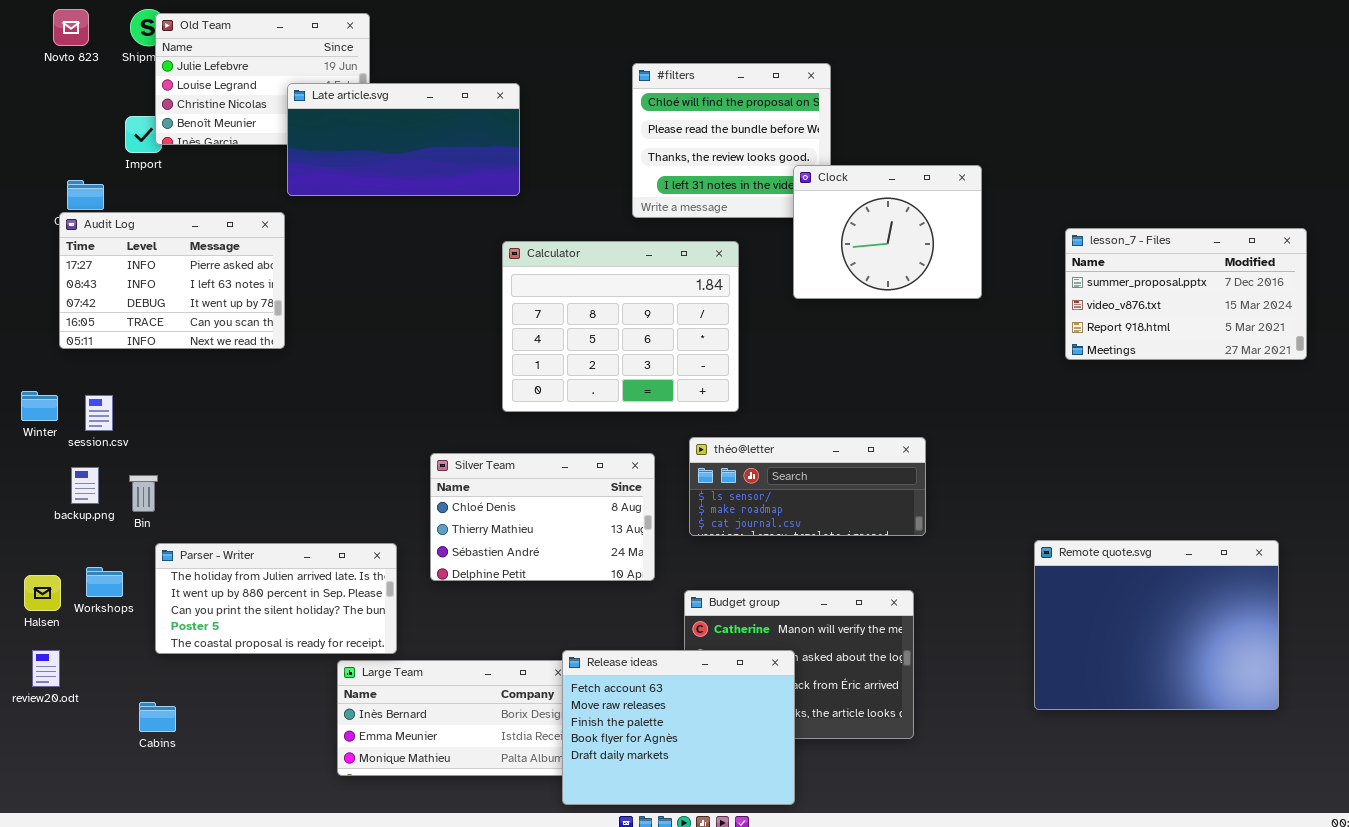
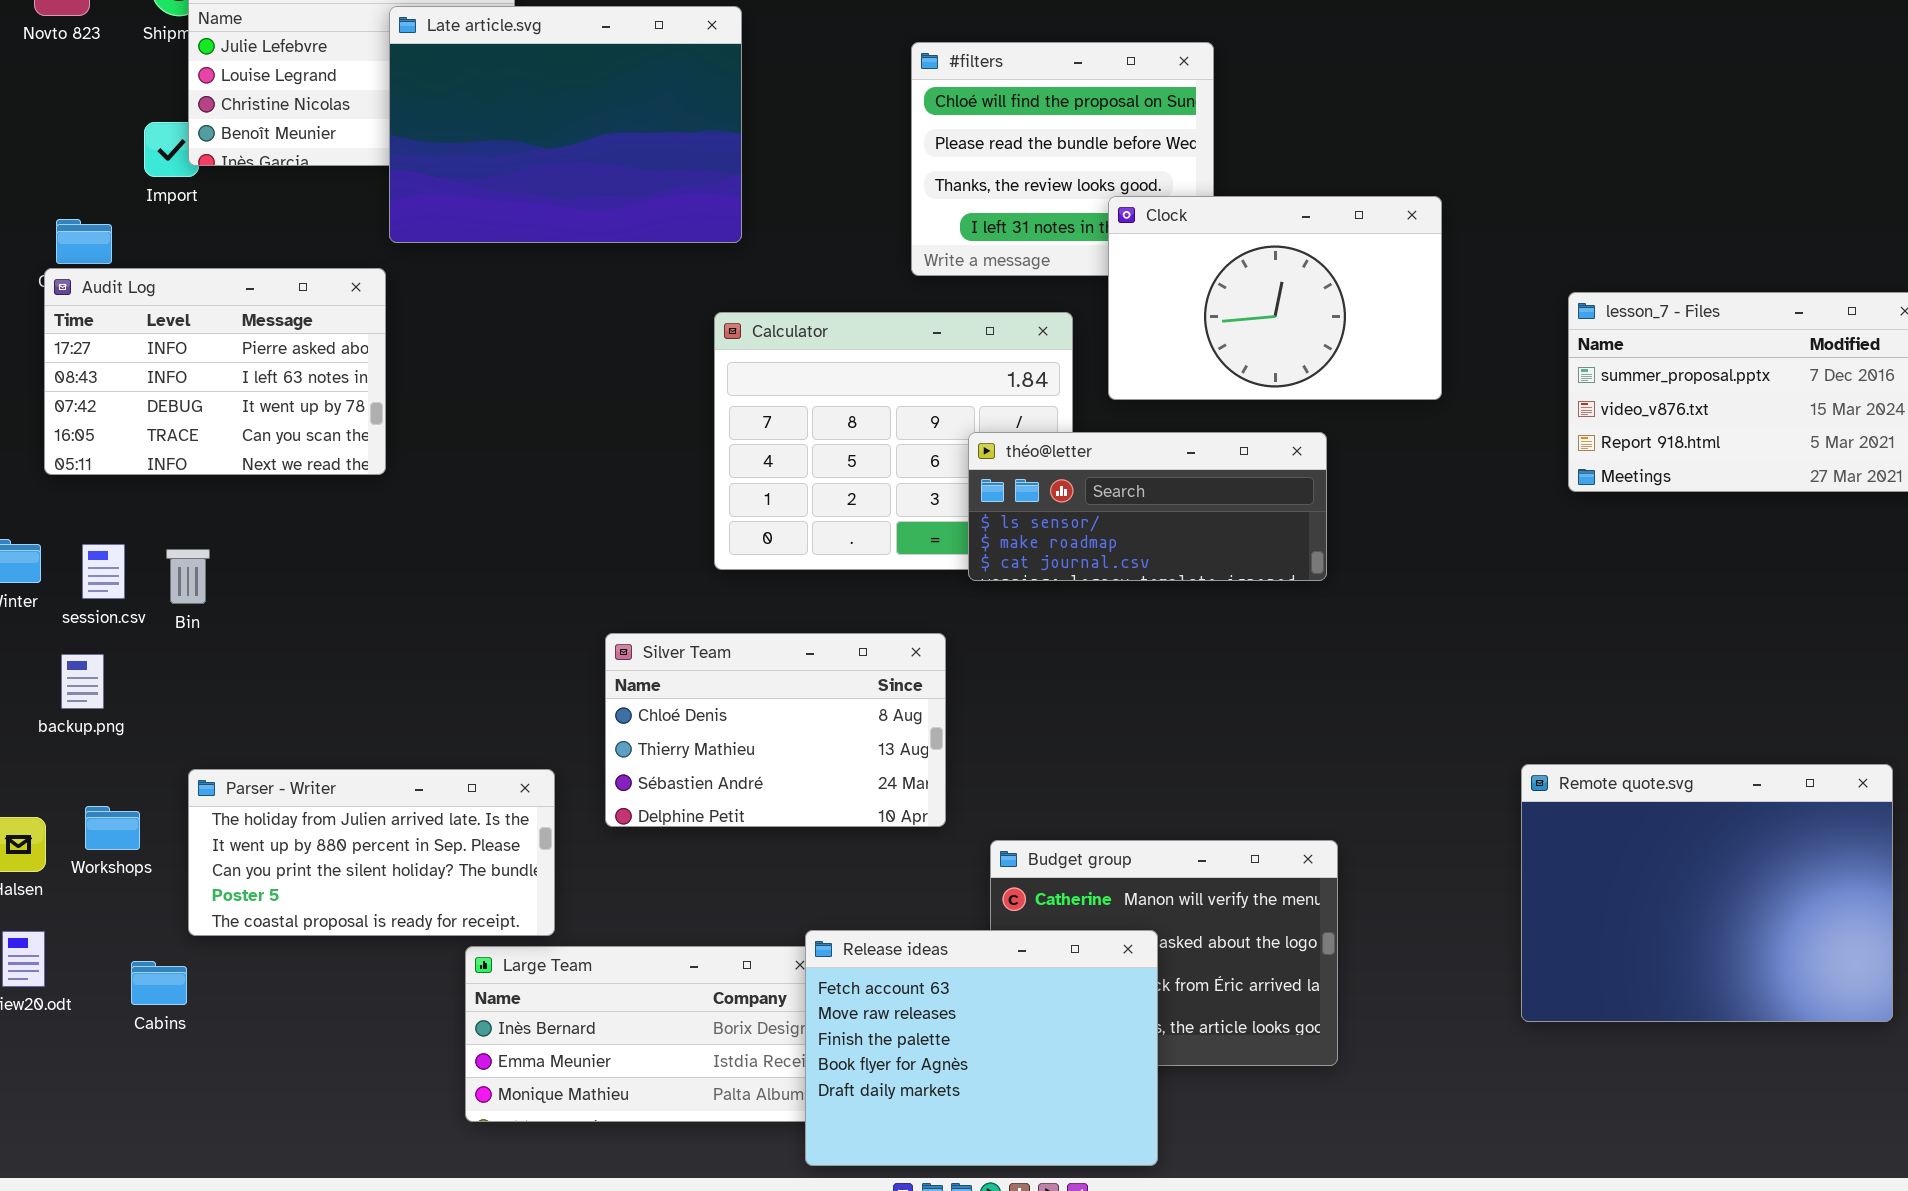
Late article.svg: [287,83,520,196] -> [389,6,742,243], resized
Clock: [793,165,982,299] -> [1108,196,1442,400], resized
théo@letter: [689,437,926,536] -> [968,432,1327,581], moved
Bin: [129,475,158,512] -> [166,549,210,604], moved
Cabins: [139,702,176,732] -> [131,961,187,1005], moved

